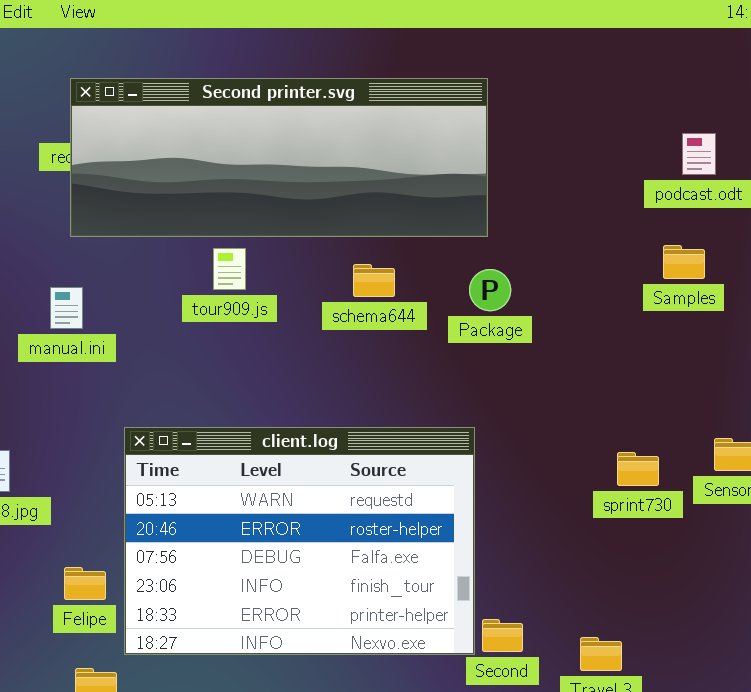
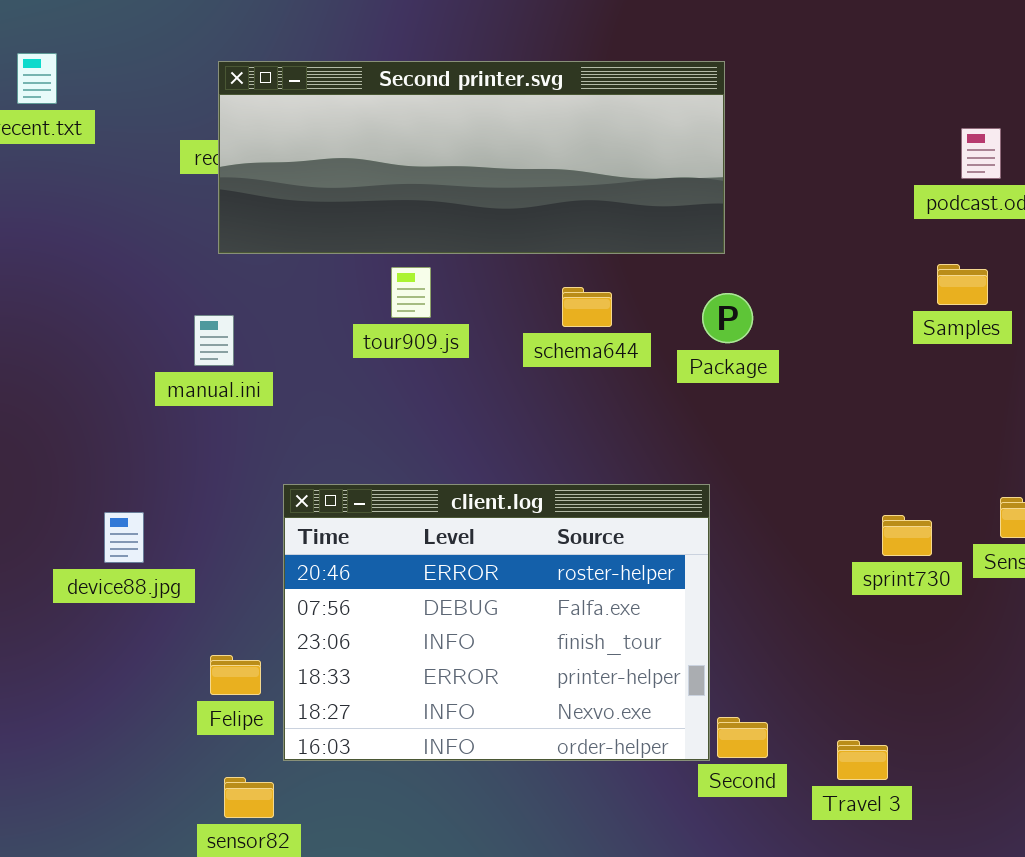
client.log: [124,427,475,655] -> [283,484,710,761], scrolled down 1 row

